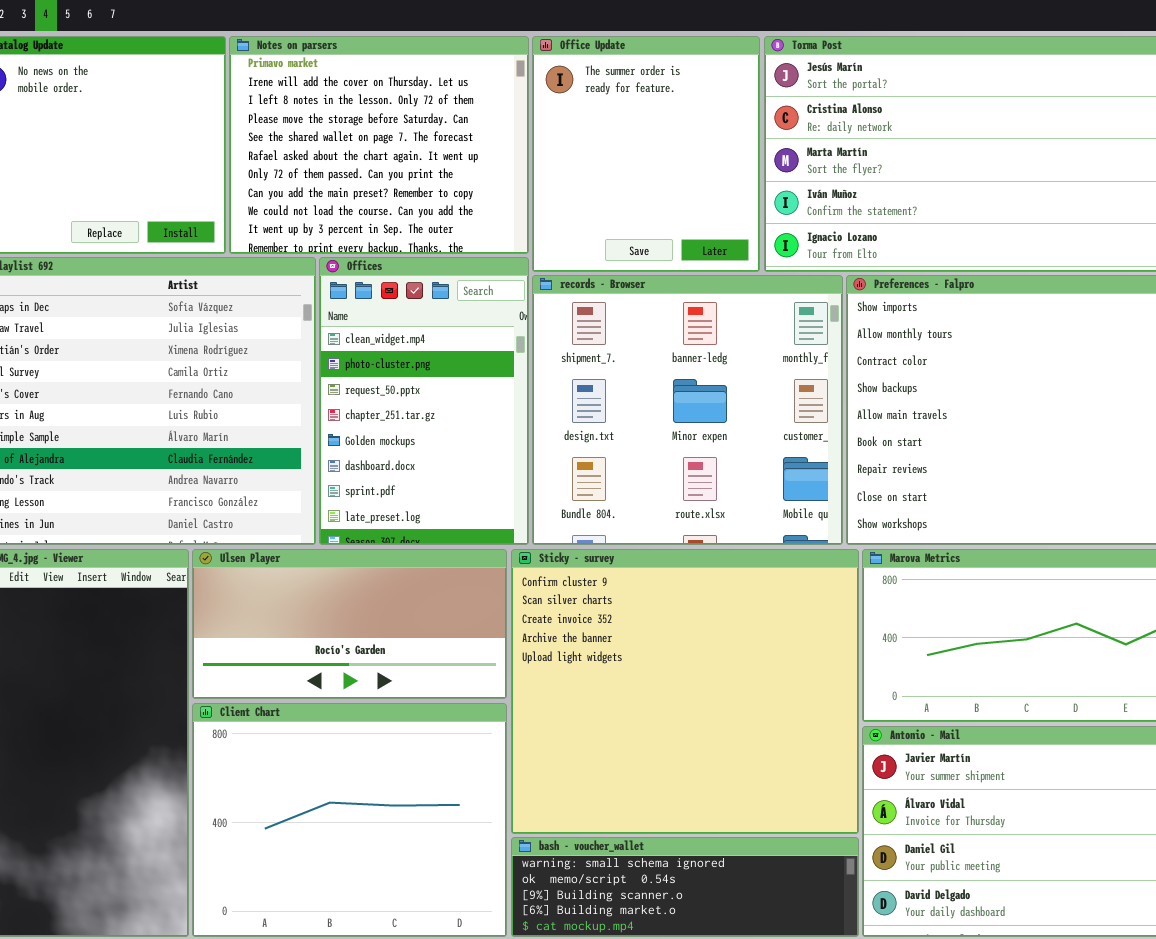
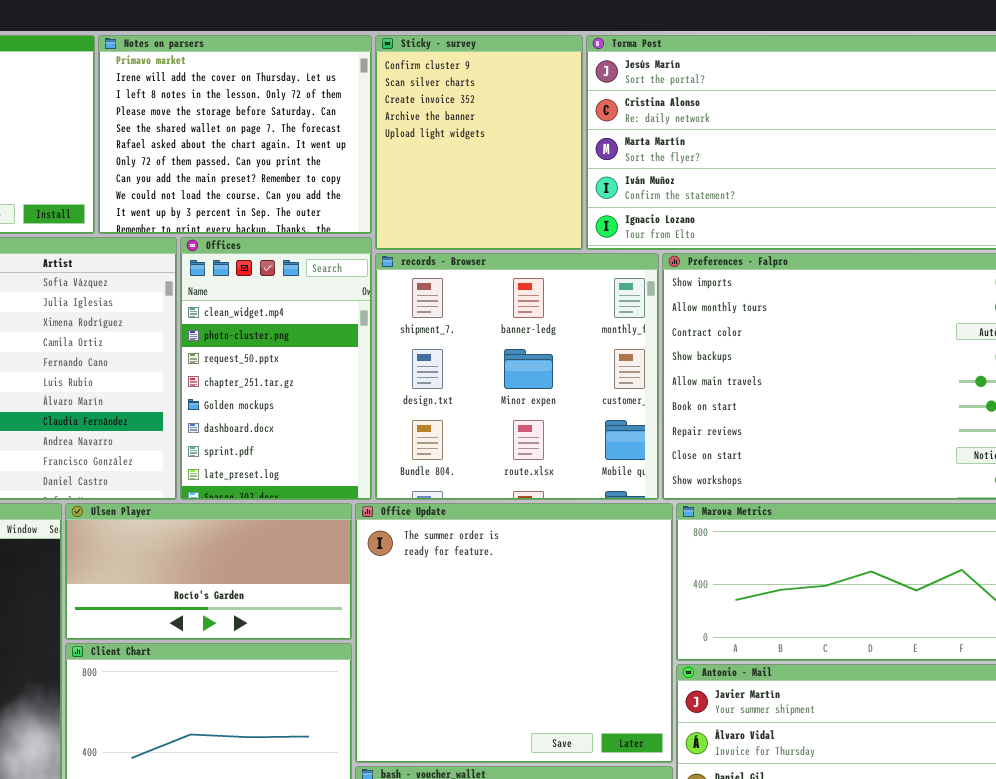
Office Update: [532,36,760,272] -> [355,503,673,763], moved, resized
Sticky - survey: [511,549,859,834] -> [375,35,583,250], moved, resized

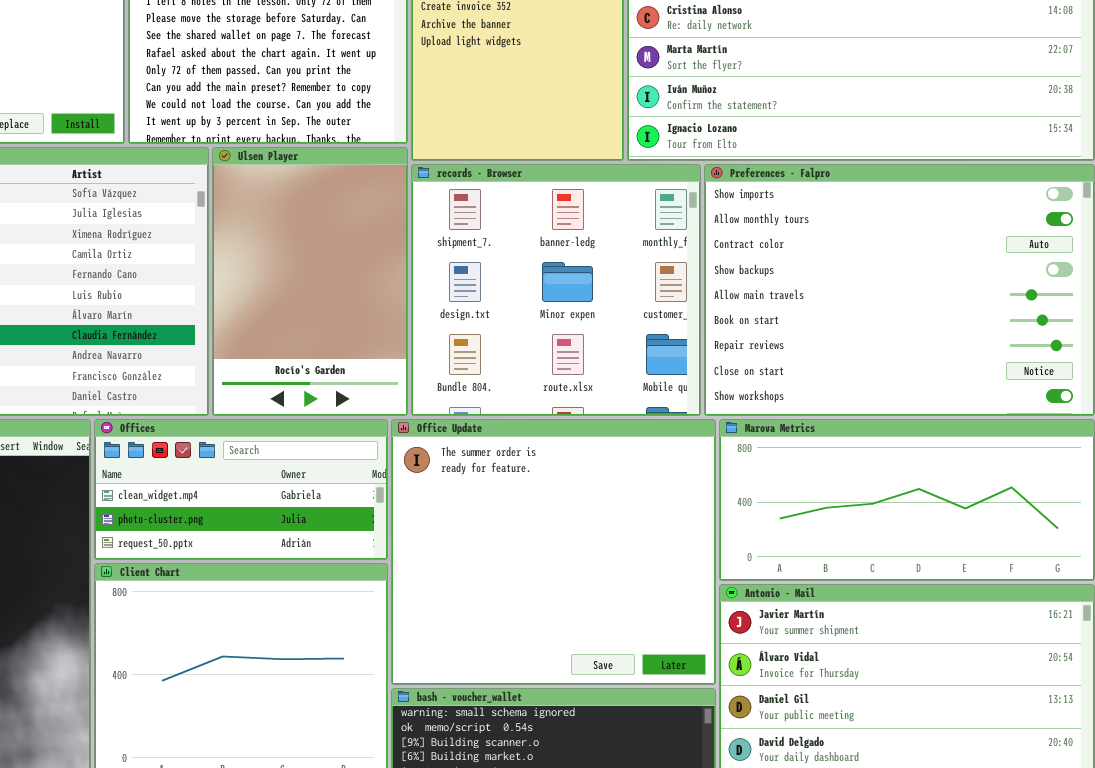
Offices: [180,237,372,500] -> [94,419,388,560], moved, resized
Ulsen Player: [65,503,352,640] -> [212,147,408,416], moved, resized

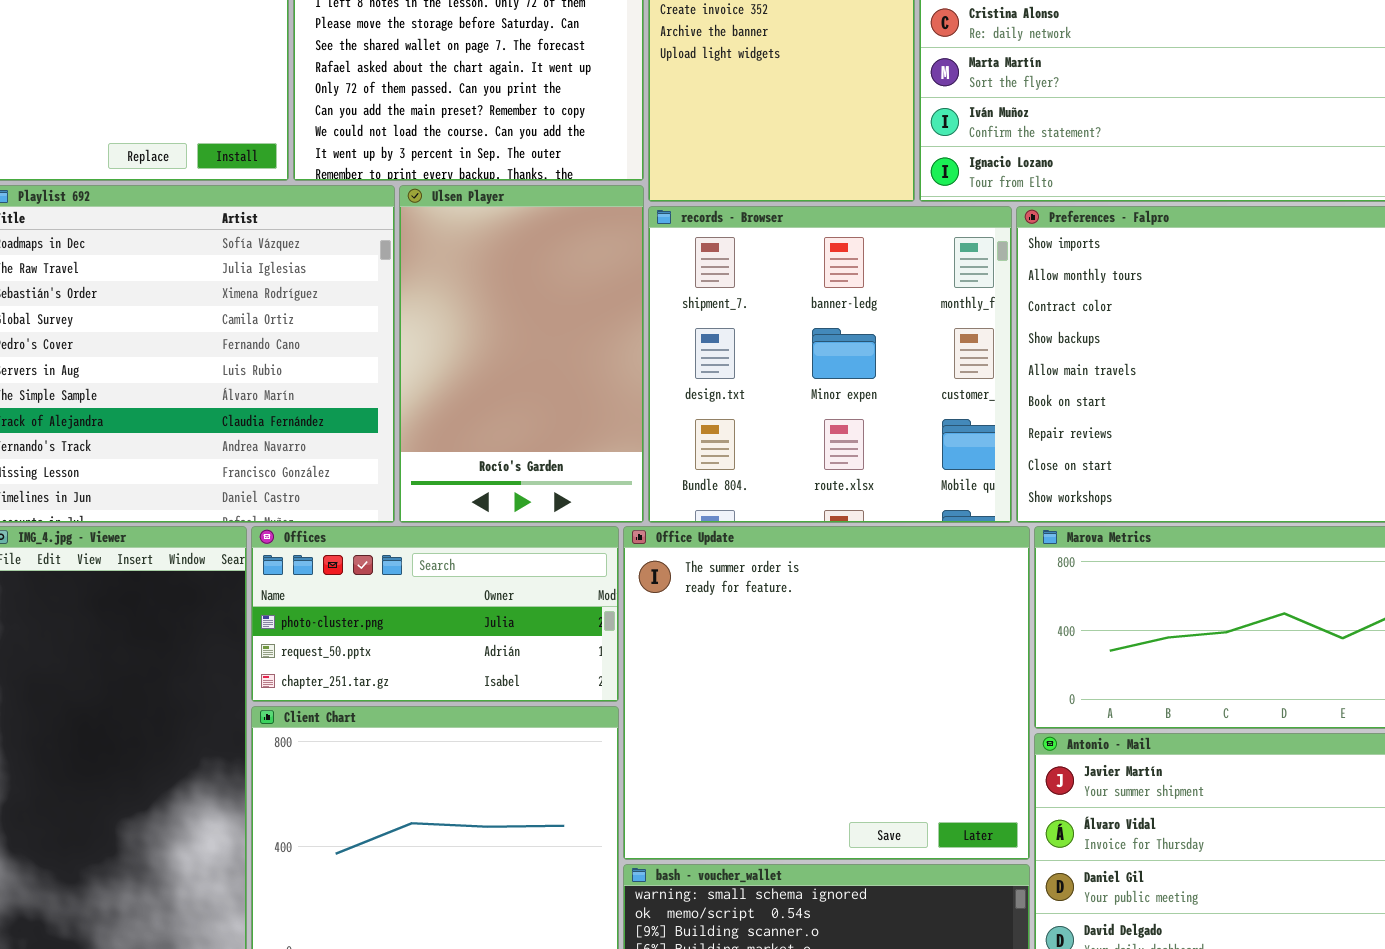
Offices: [94,419,388,560] -> [251,526,619,702], scrolled down 1 row

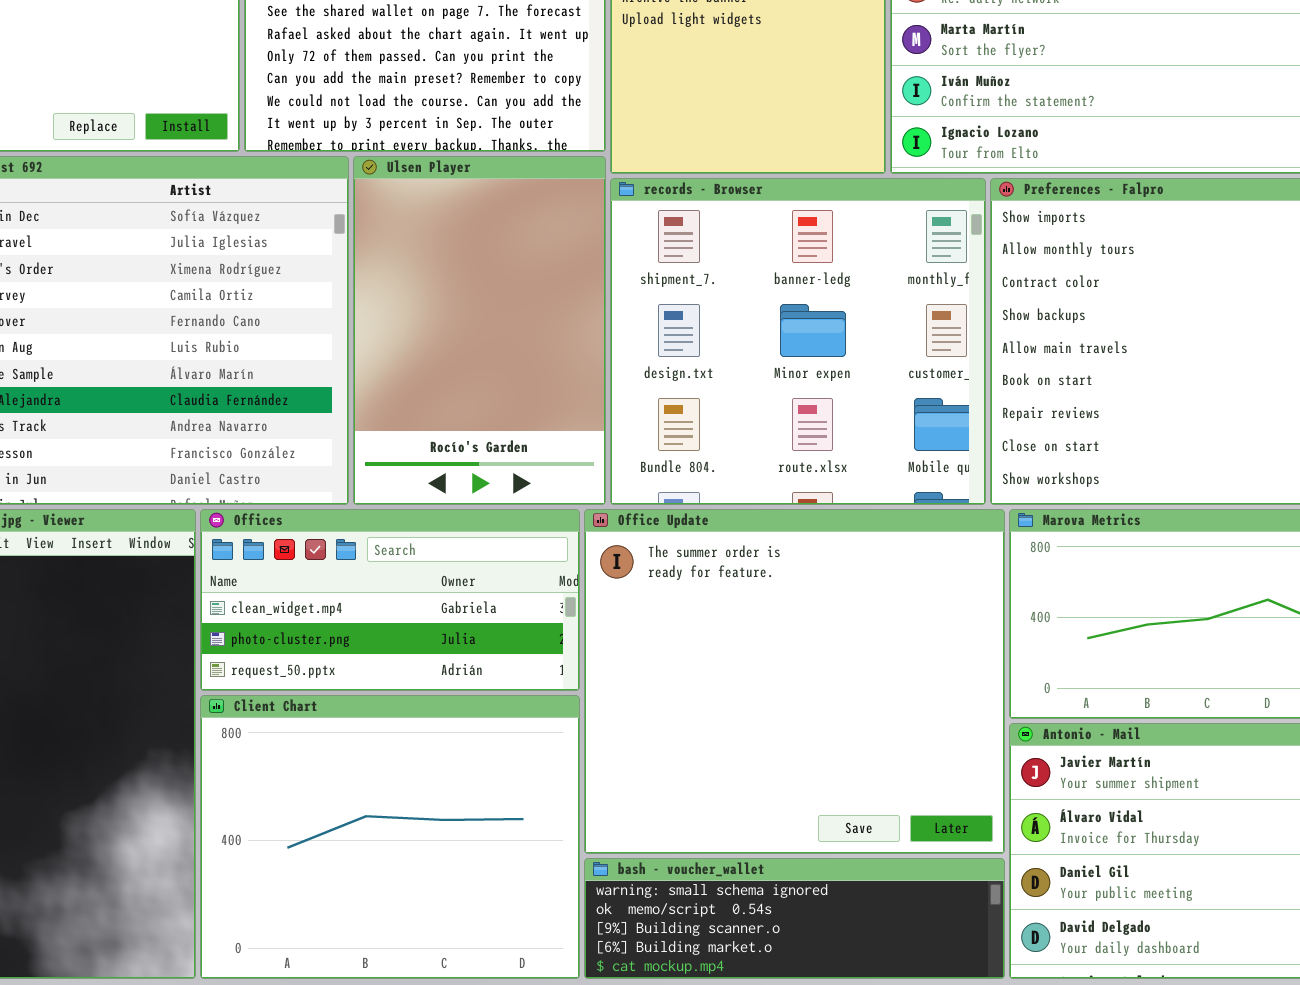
Offices: [251,526,619,702] -> [200,509,580,691], scrolled up 1 row

